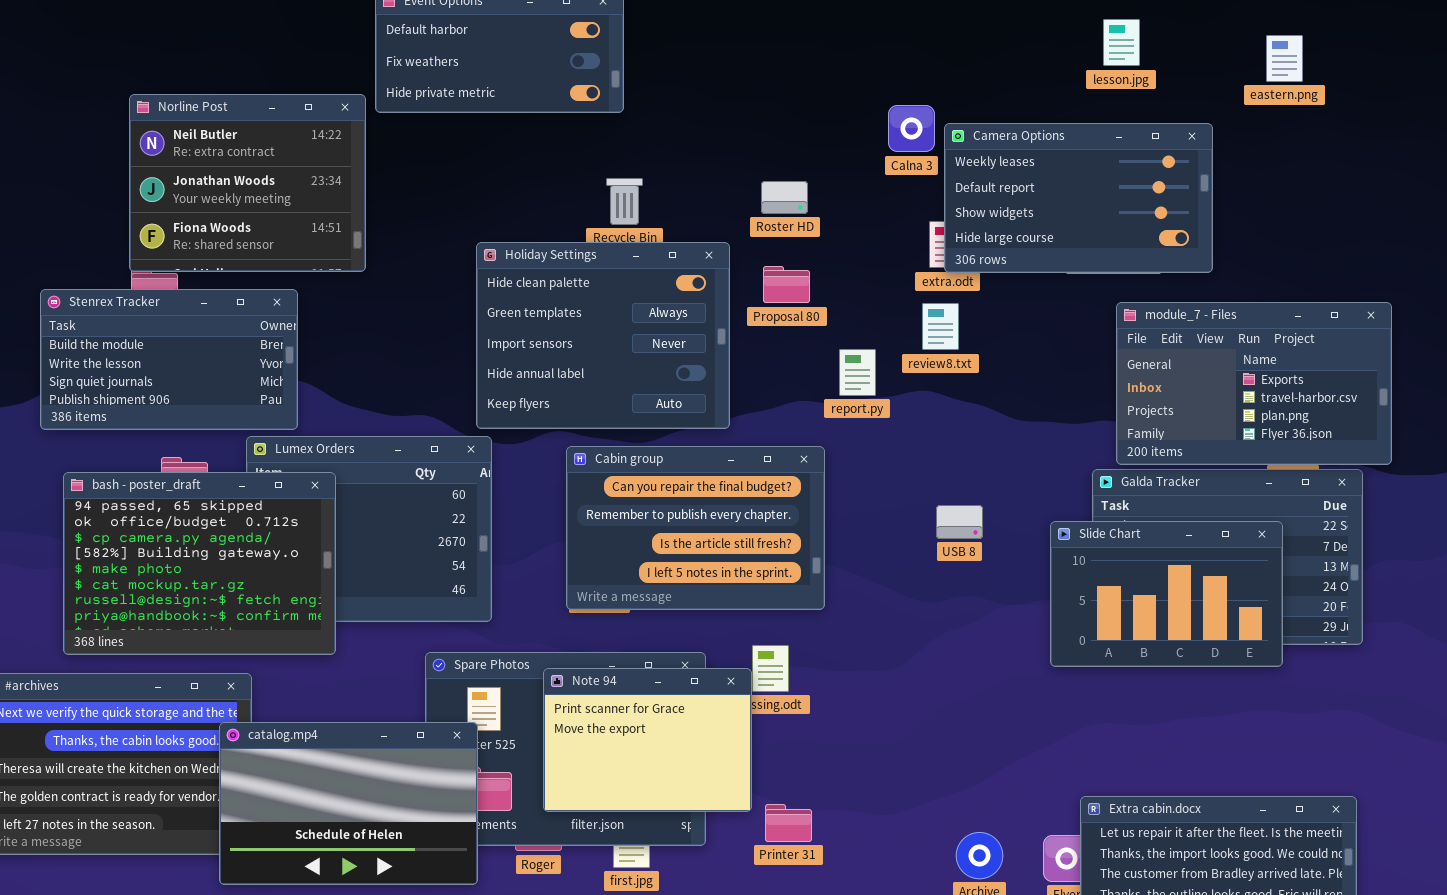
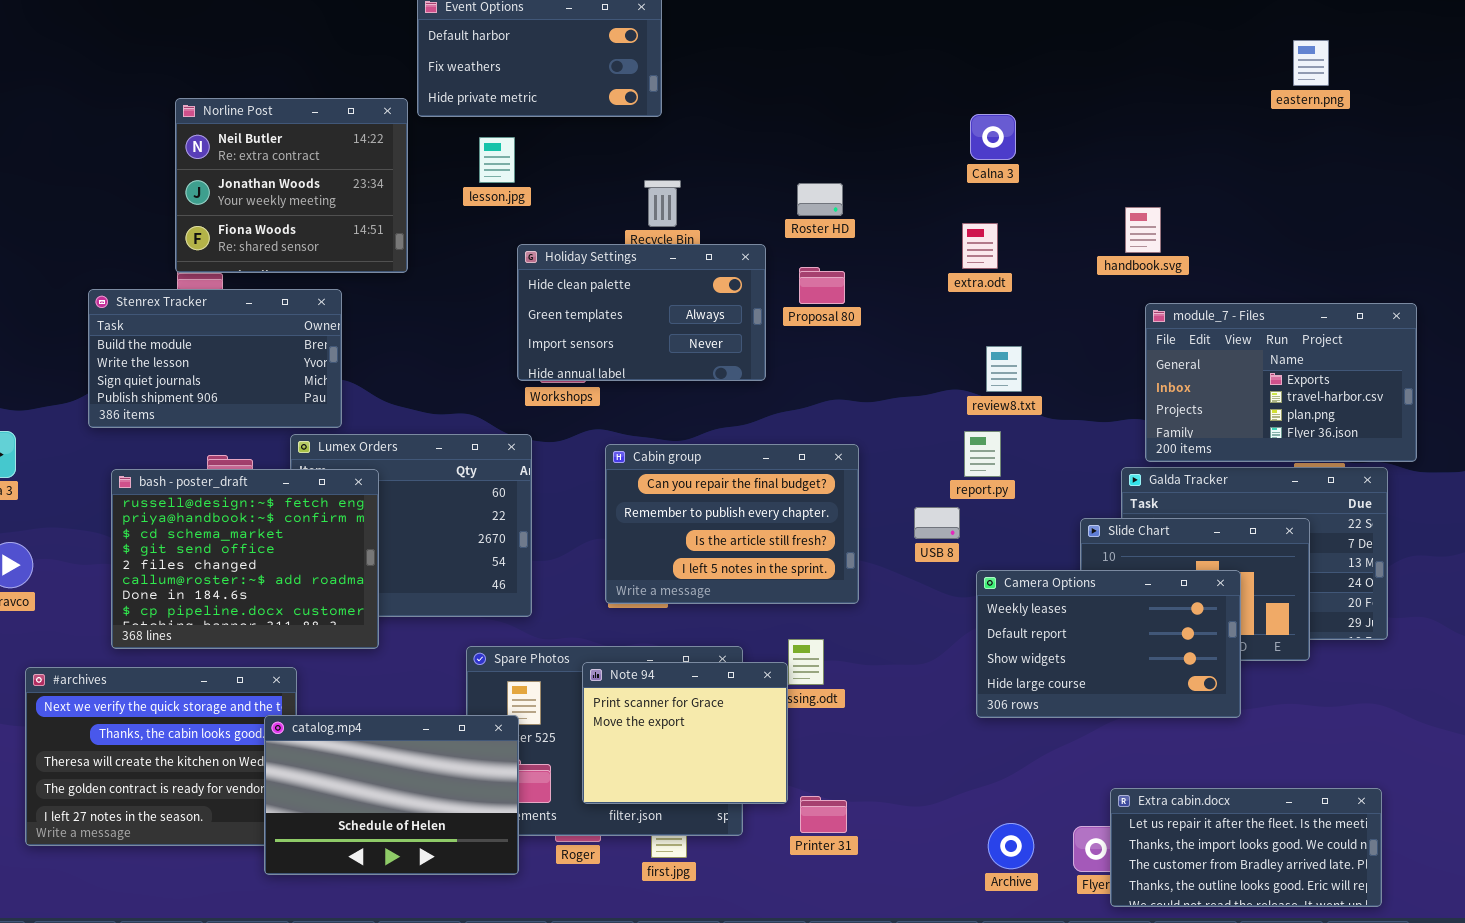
lesson.jpg: [1103,19,1140,66] -> [479,137,515,183], moved
Calna 3: [888,105,935,152] -> [970,114,1016,160], moved
Camera Options: [944,123,1213,273] -> [976,570,1241,718], moved
Holiday Settings: [476,242,730,429] -> [517,244,766,381], resized
review8.txt: [922,303,959,350] -> [986,346,1022,392], moved
report.py: [839,349,876,396] -> [964,431,1001,477], moved
bash - poster_draft: [63,472,336,655] -> [111,469,379,649], scrolled down 6 rows
USB 8: [936,505,983,539] -> [914,507,960,539], moved

